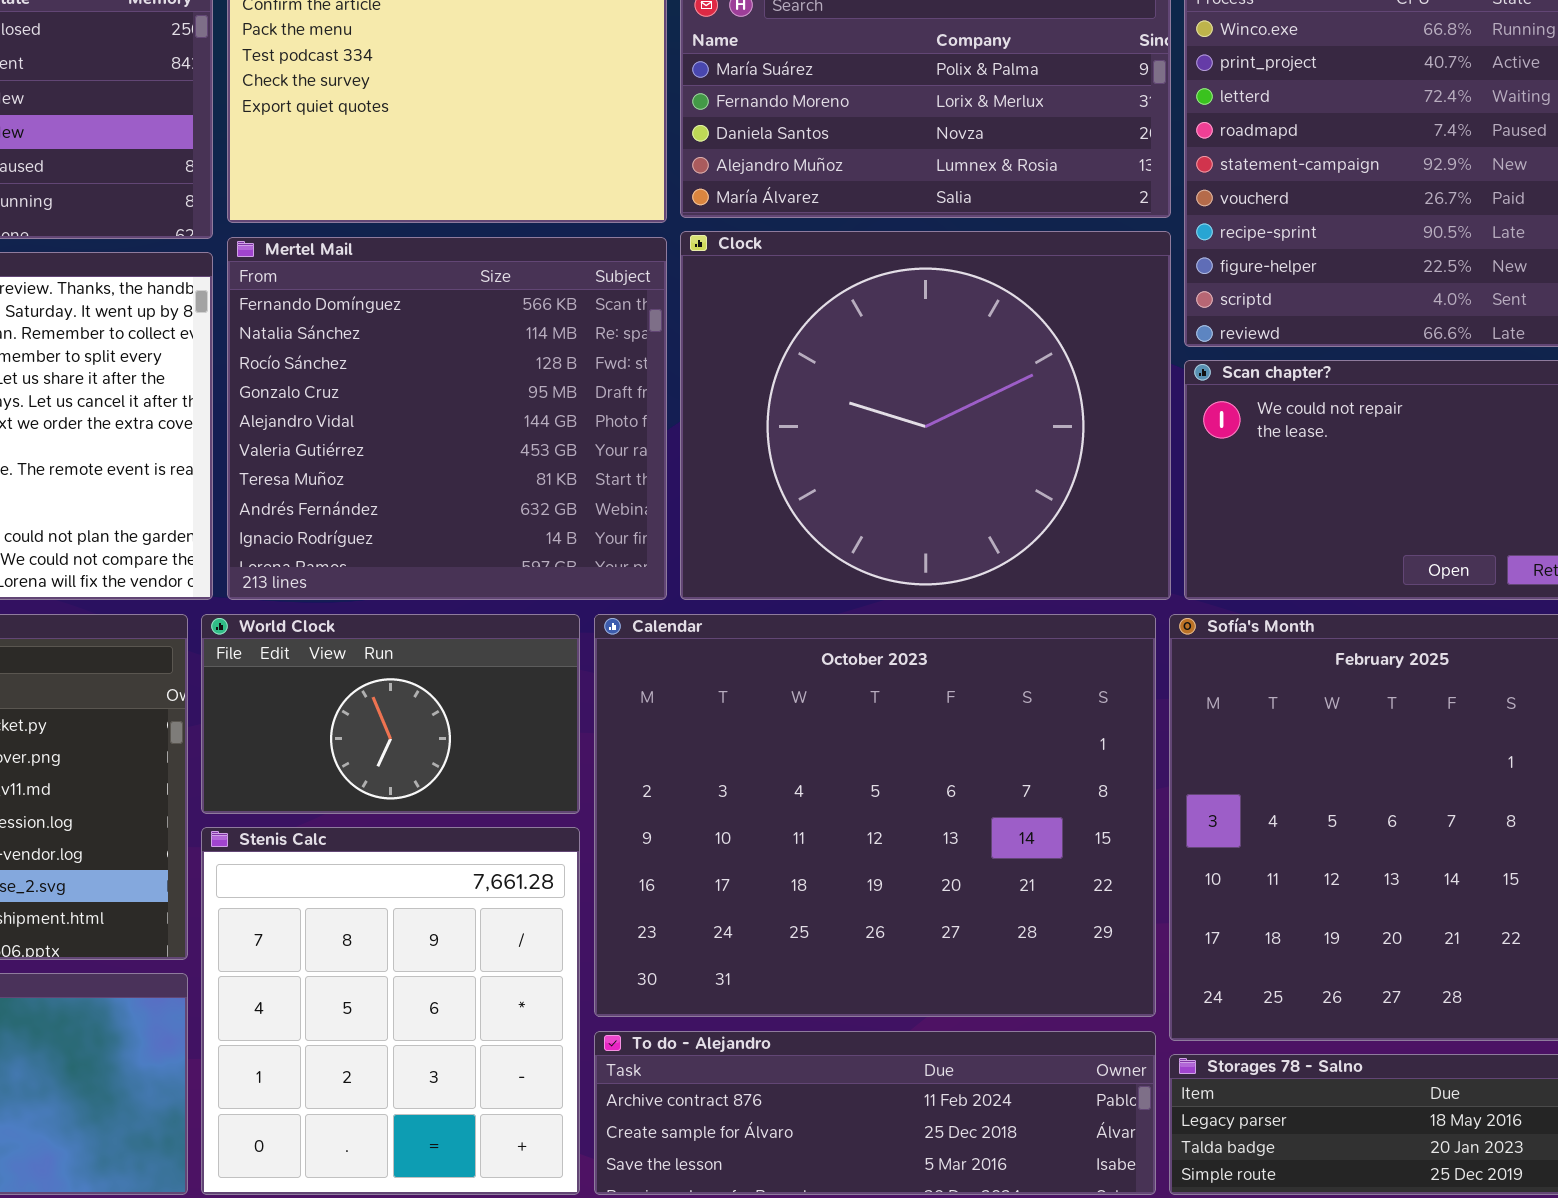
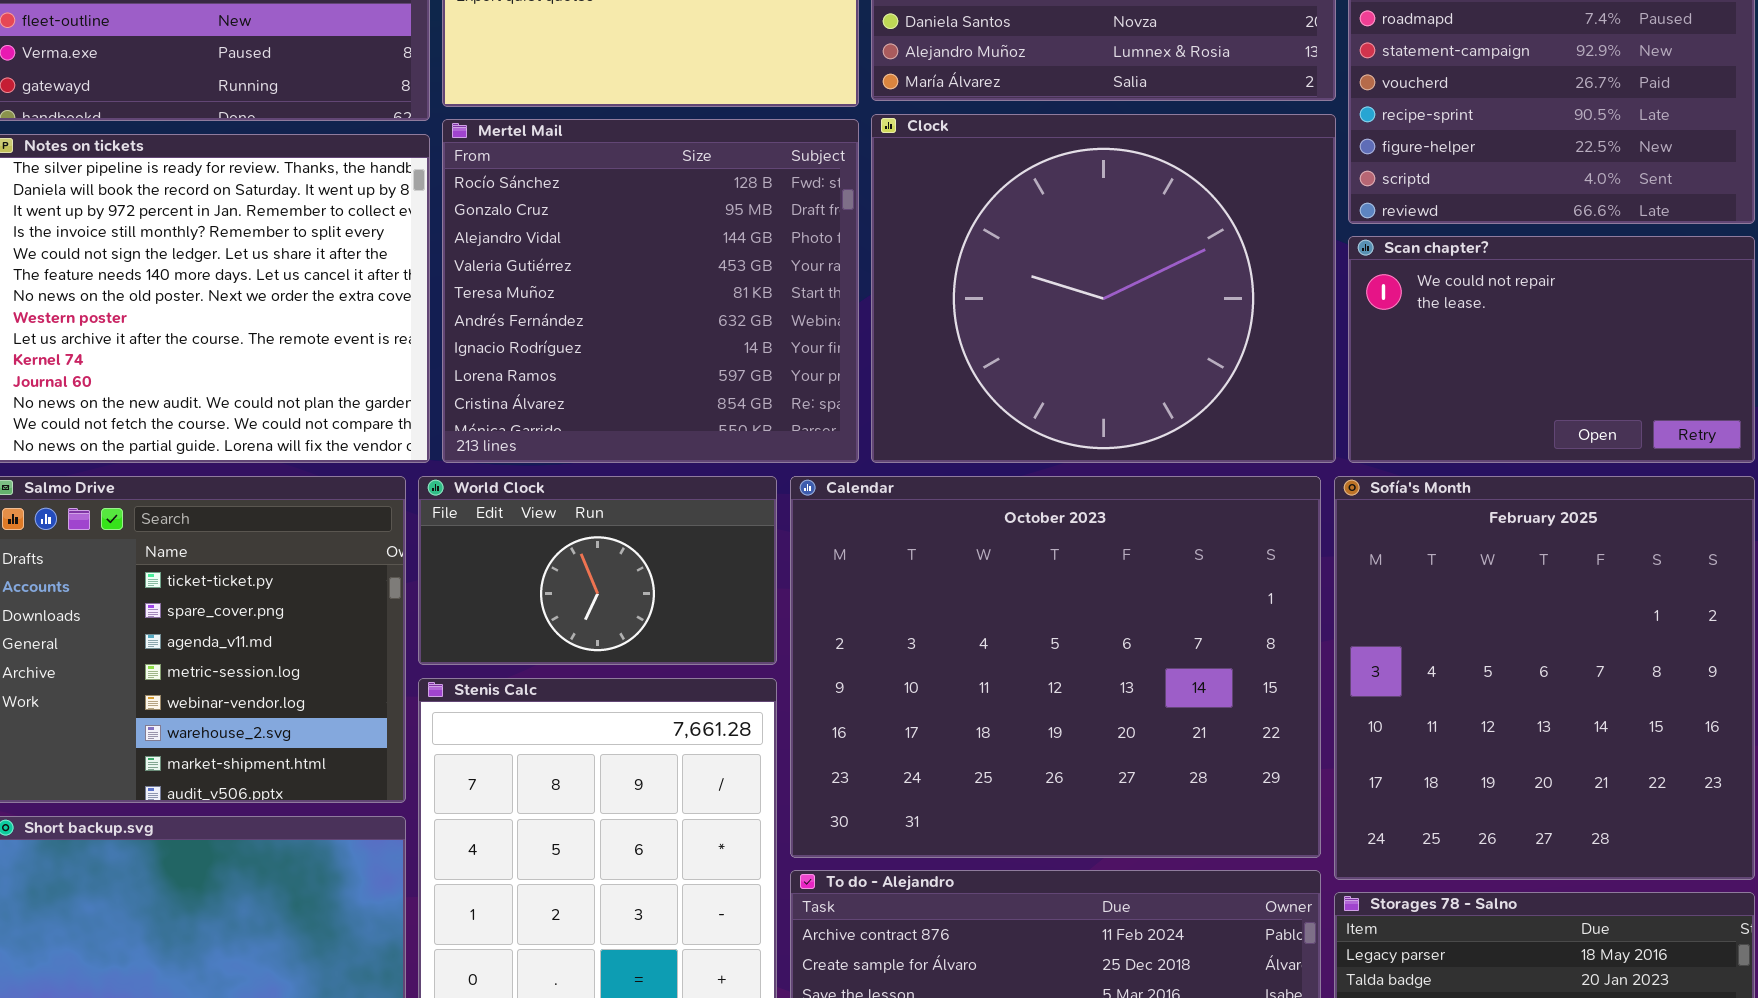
Mertel Mail: [227,237,667,600] -> [442,119,859,463], scrolled down 2 rows

